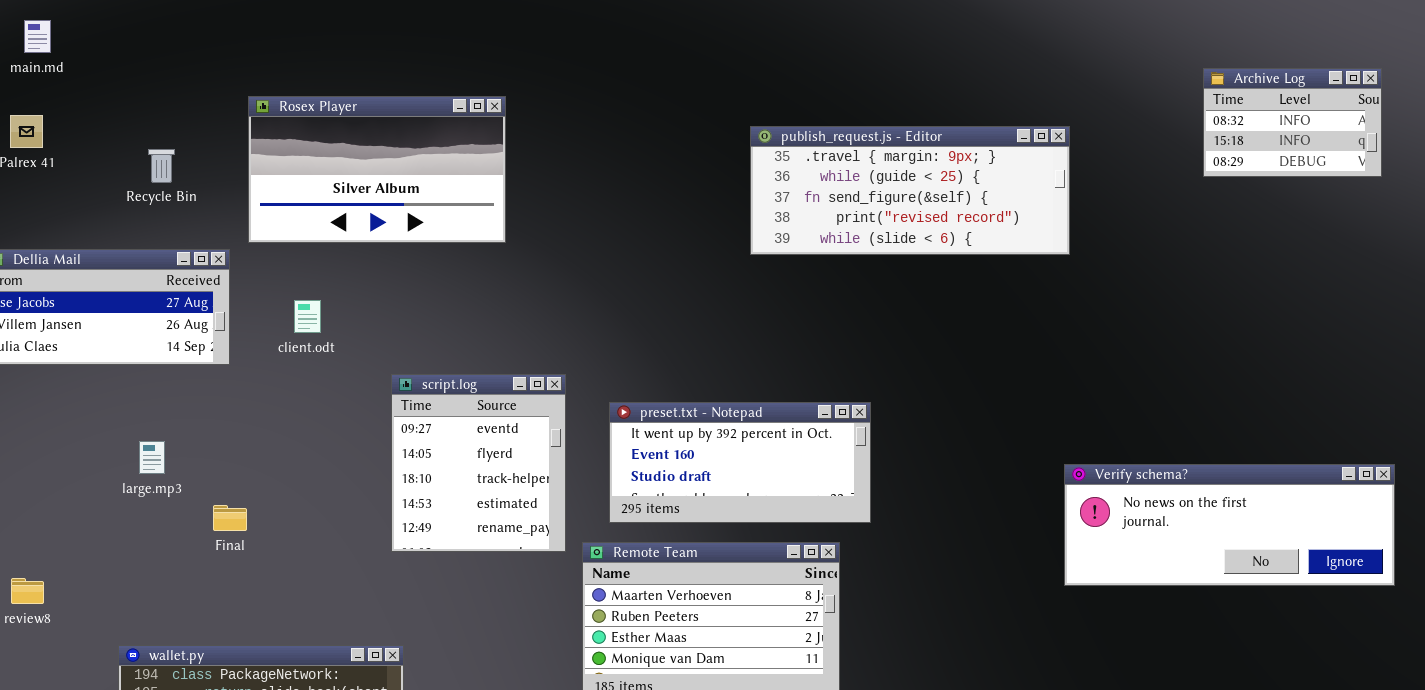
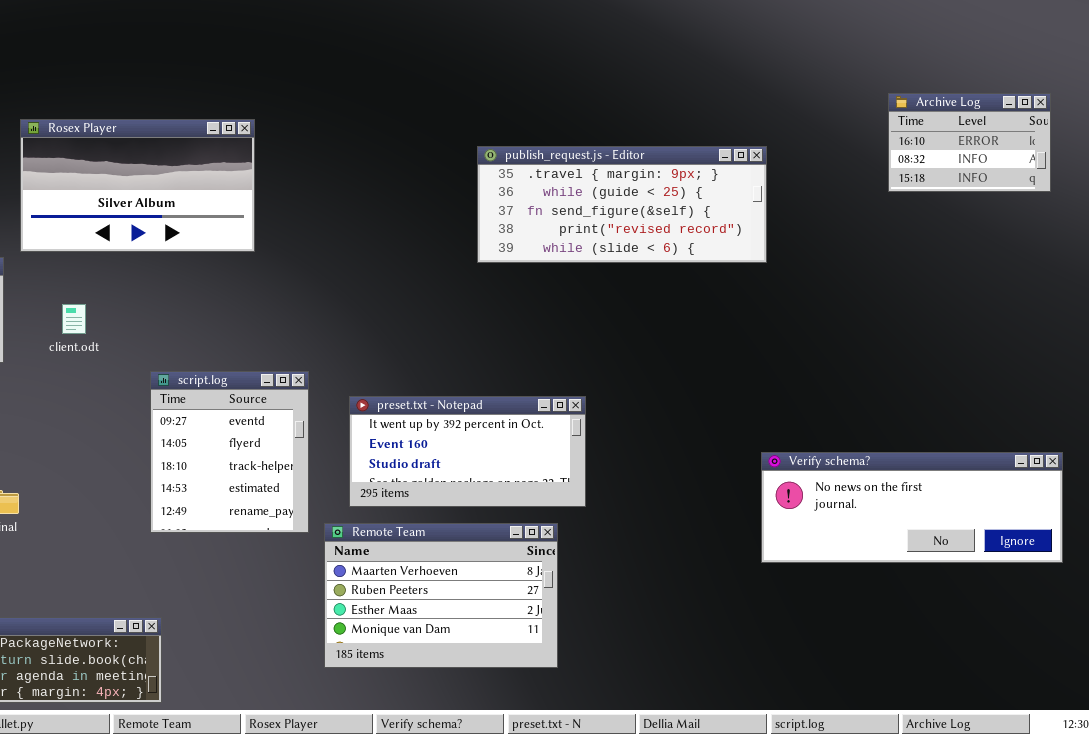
Archive Log: [1203,68,1382,177] -> [888,93,1051,192], scrolled up 1 row

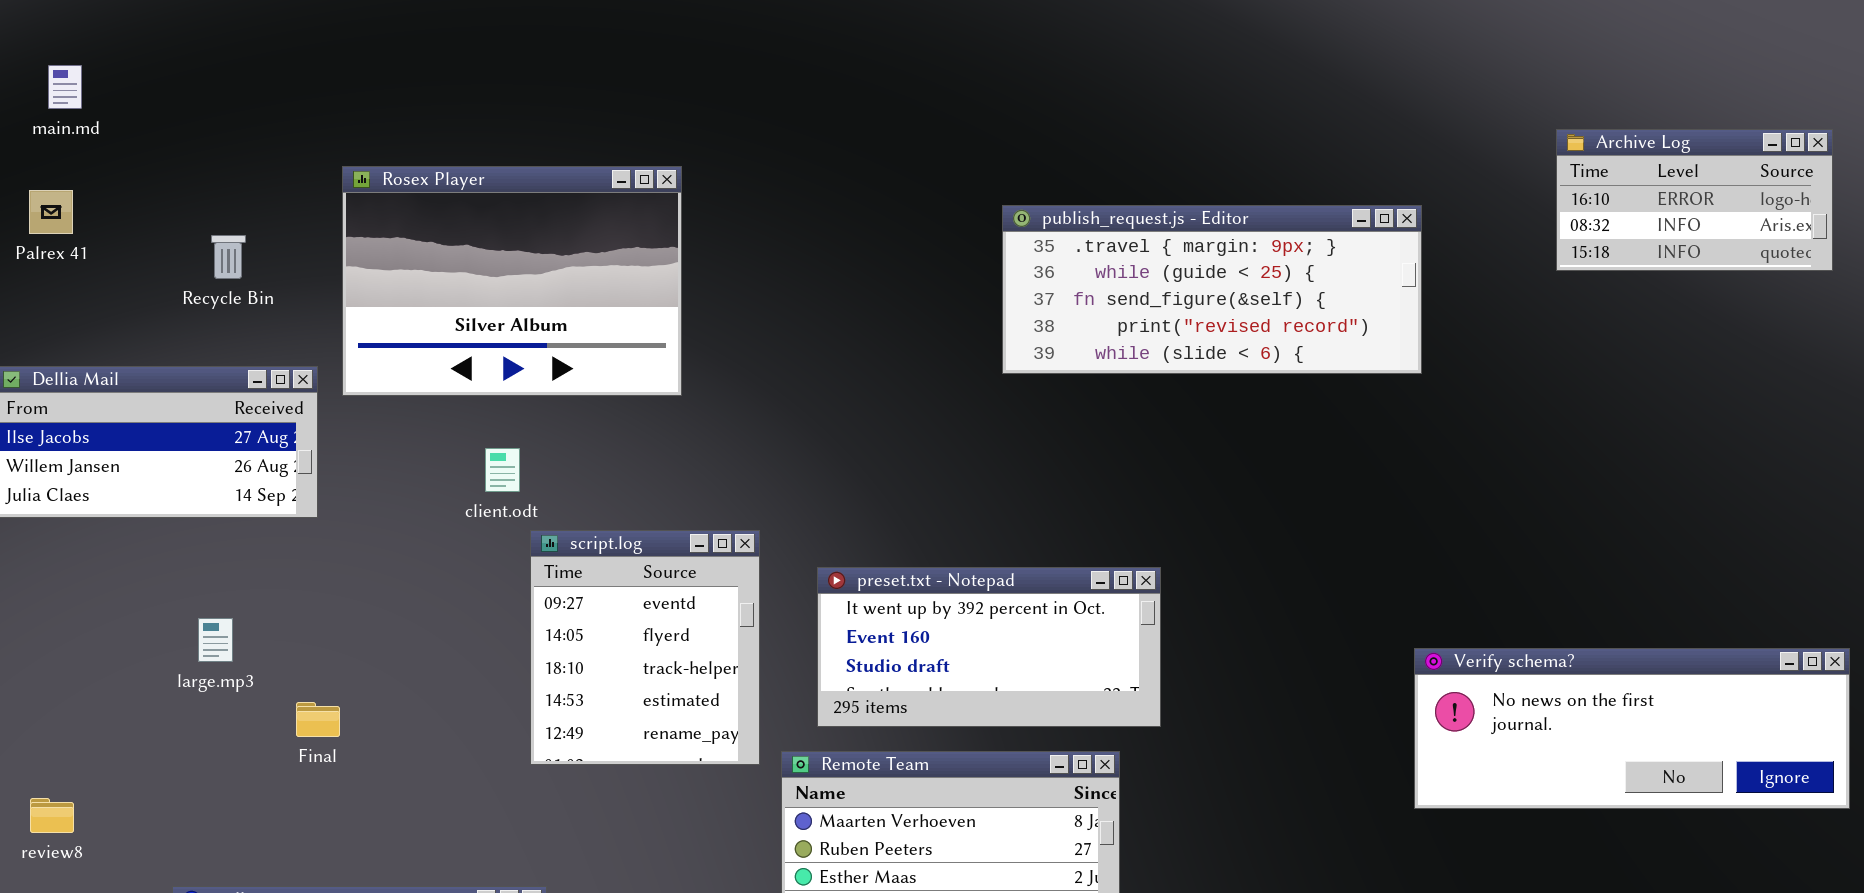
Archive Log: [888,93,1051,192] -> [1556,129,1833,271], resized
Rosex Player: [20,119,255,252] -> [342,166,682,396], resized
client.odt: [62,304,86,334] -> [485,448,520,492], moved

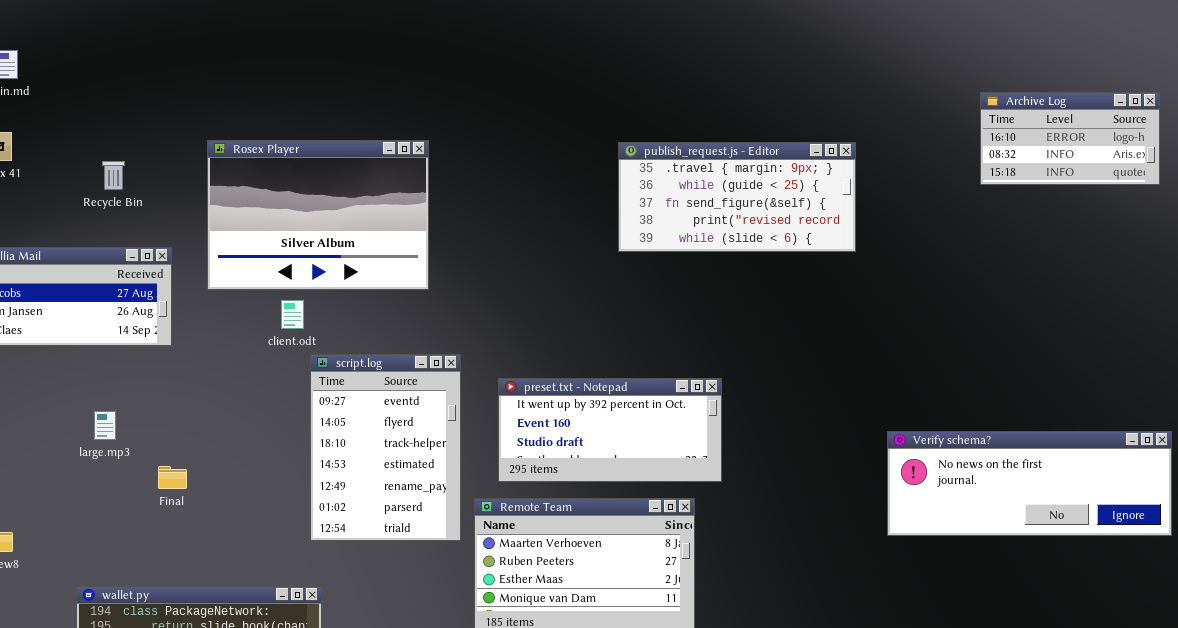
Rosex Player: [342,166,682,396] -> [207,140,429,290], moved
publish_request.js - Editor: [1002,205,1422,374] -> [618,142,856,252], resized
script.log: [530,530,760,765] -> [310,354,461,541], resized

